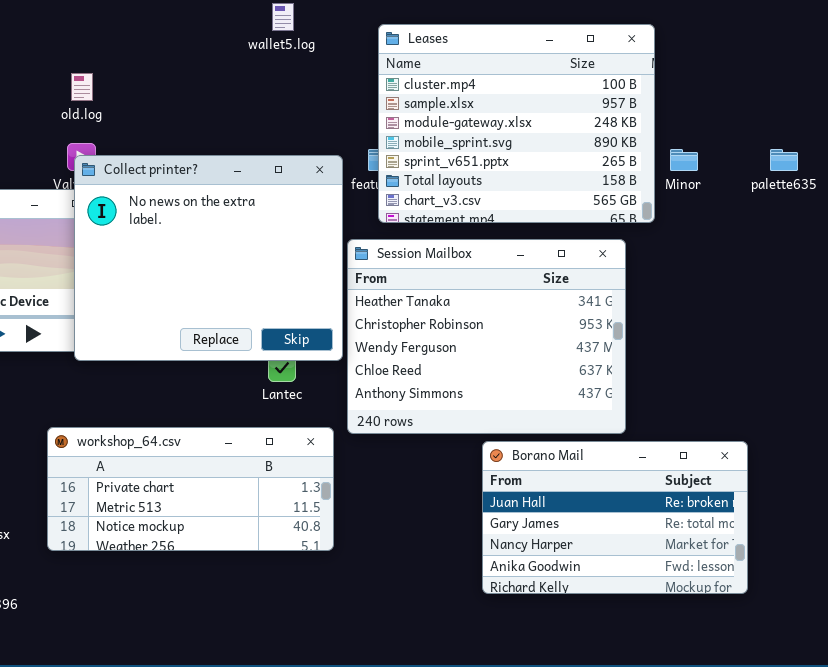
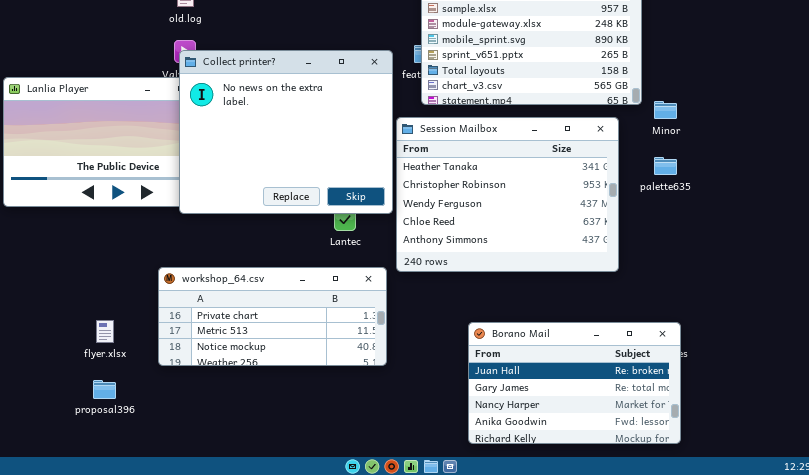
Minor: [670,149,698,171] -> [654,101,677,119], moved
palette635: [770,149,798,171] -> [654,157,677,175], moved
Borano Mail: [482,441,748,594] -> [468,322,681,444], moved

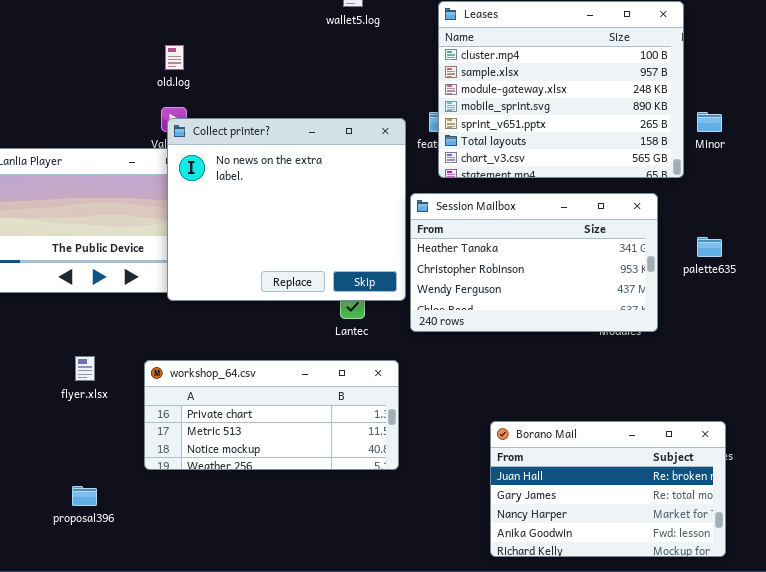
Minor: [654,101,677,119] -> [697,112,722,132], moved
Session Mailbox: [396,117,619,272] -> [410,193,658,332], resized
flyer.xlsx: [96,320,114,343] -> [75,356,95,381], moved

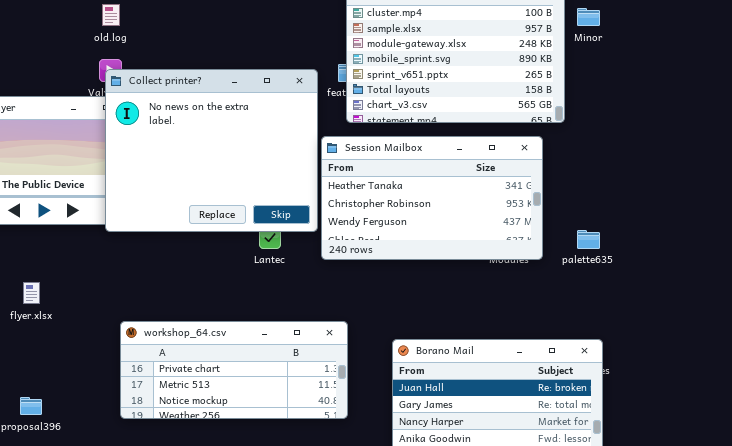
Minor: [697,112,722,132] -> [577,8,600,26], moved
palette635: [697,237,722,257] -> [577,230,600,249], moved
workshop_64.csv: [144,360,399,470] -> [120,321,348,419], moved

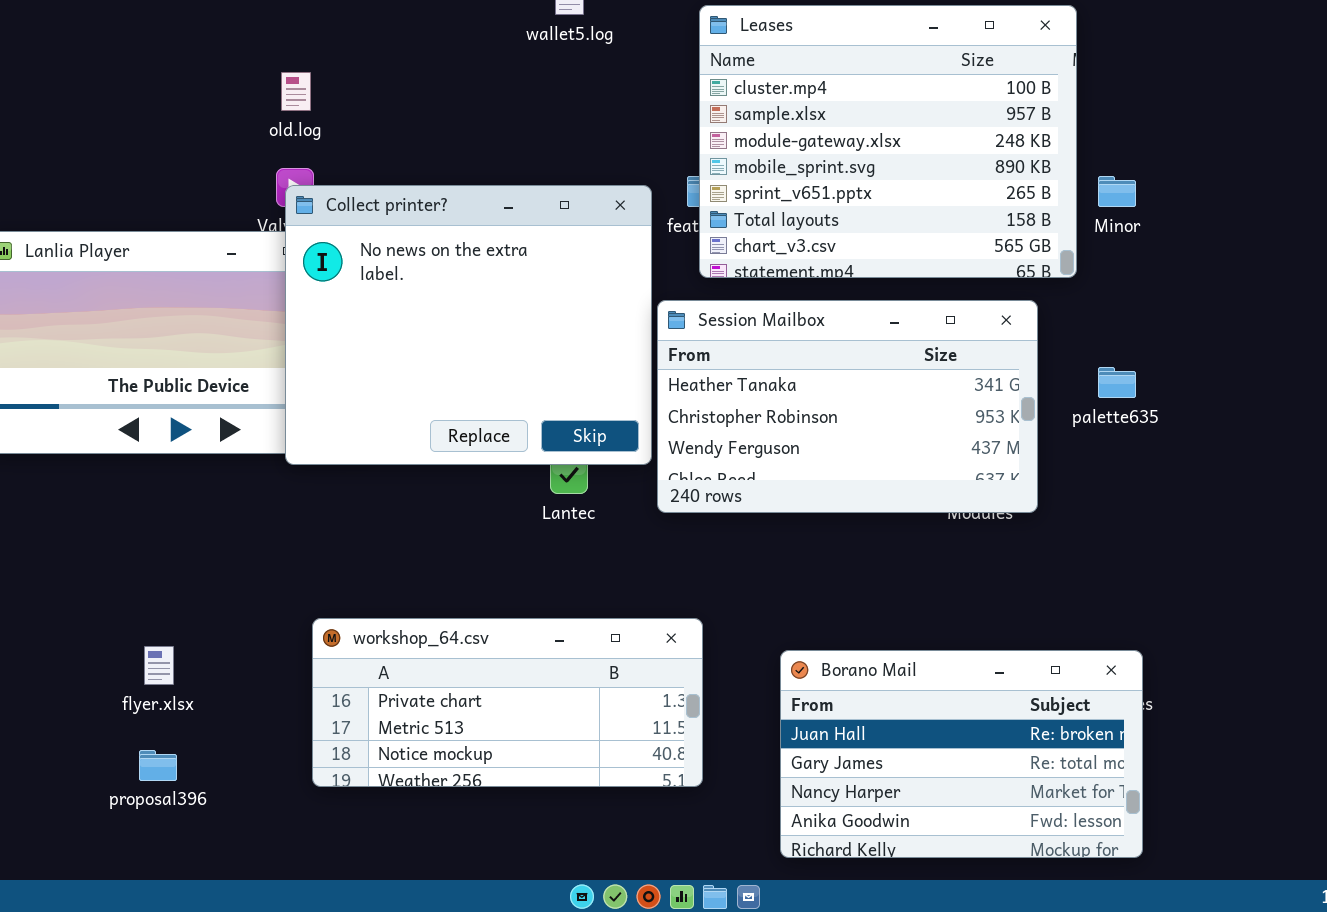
Minor: [577,8,600,26] -> [1098,176,1136,207], moved
palette635: [577,230,600,249] -> [1098,367,1136,398], moved
flyer.xlsx: [23,282,40,304] -> [144,646,174,685], moved

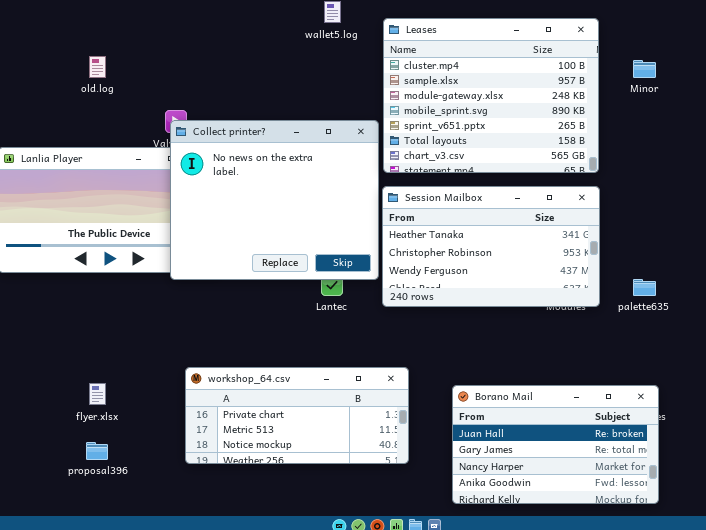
Leases: [699,5,1077,278] -> [383,18,599,173], moved
old.log: [281,72,311,111] -> [89,56,106,78], moved
Minor: [1098,176,1136,207] -> [633,60,656,78], moved
palette635: [1098,367,1136,398] -> [633,279,656,296], moved

